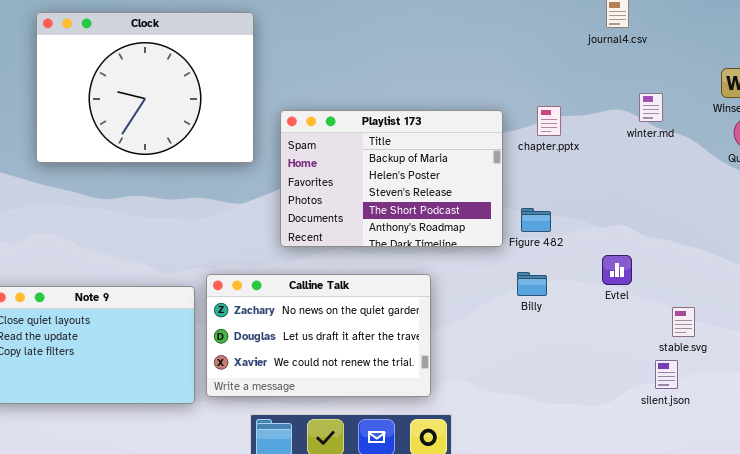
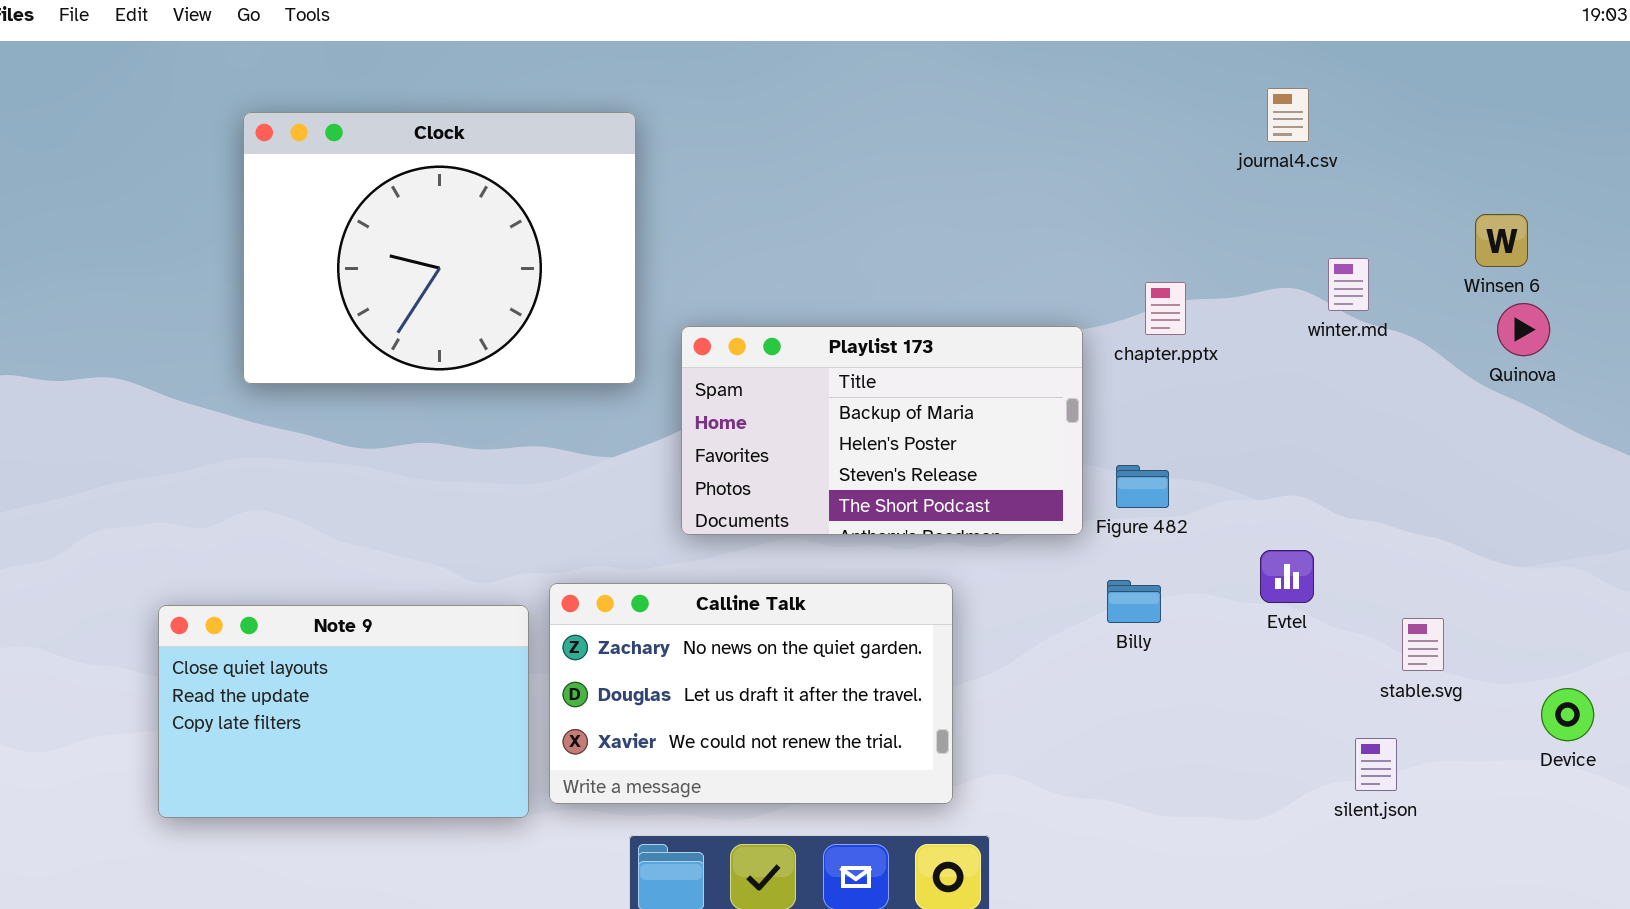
Playlist 173: [280,110,503,247] -> [681,326,1083,535], resized
stable.svg: [672,307,695,337] -> [1402,618,1444,671], moved

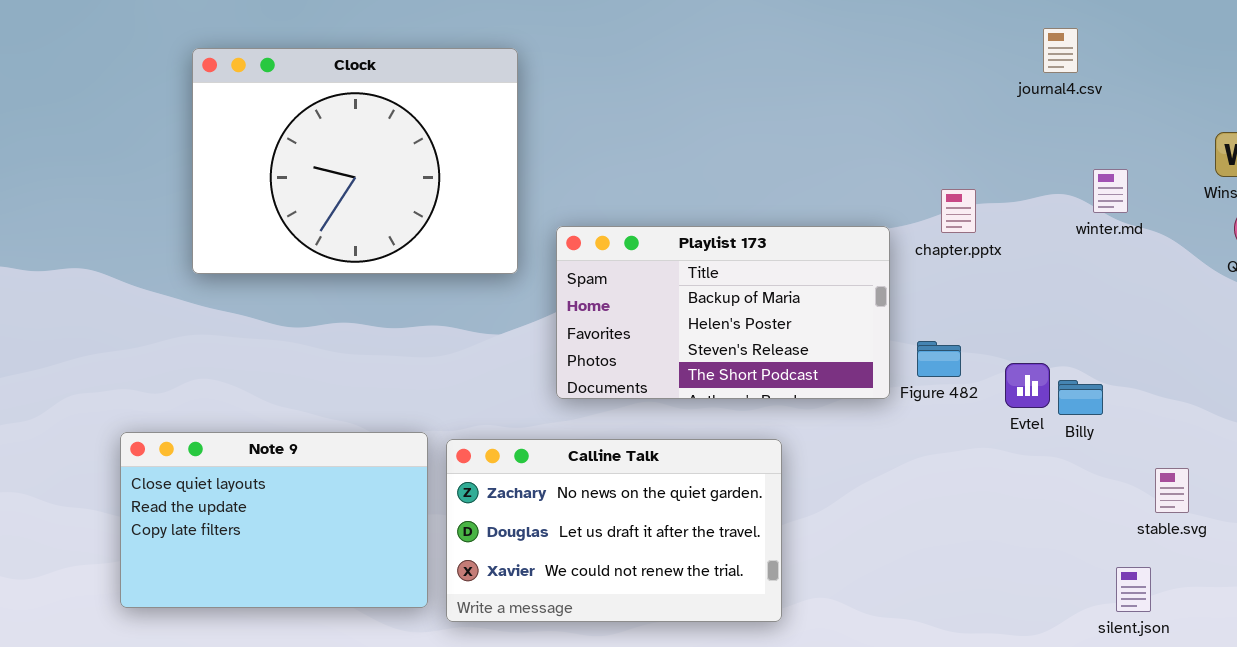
Evtel: [1260,550,1314,603] -> [1005,363,1050,408], moved
Billy: [1107,580,1161,623] -> [1058,380,1103,415], moved
Note 9: [158,605,529,818] -> [120,432,428,608], moved

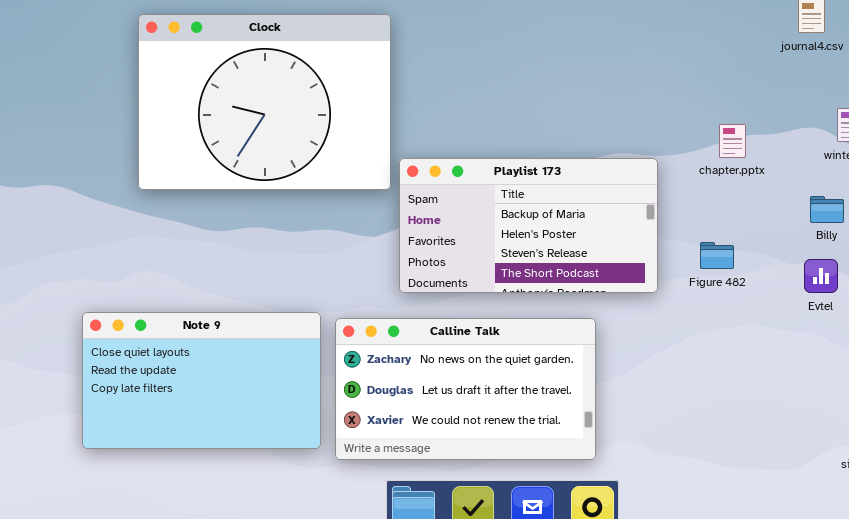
Playlist 173: [556,226,890,399] -> [399,158,658,293], moved
Evtel: [1005,363,1050,408] -> [804,259,838,293], moved
Billy: [1058,380,1103,415] -> [810,196,844,223], moved

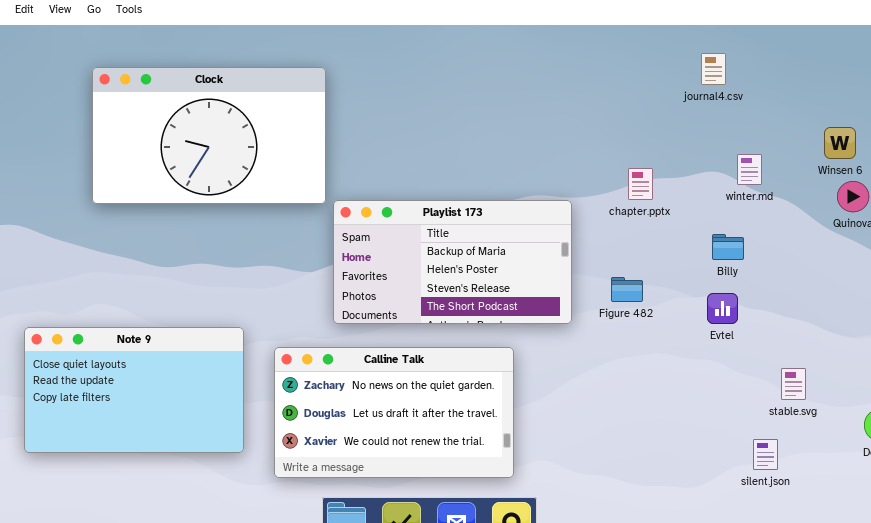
Clock: [138,14,391,190] -> [92,67,326,204], resized
Note 9: [82,312,321,449] -> [24,327,244,453], moved

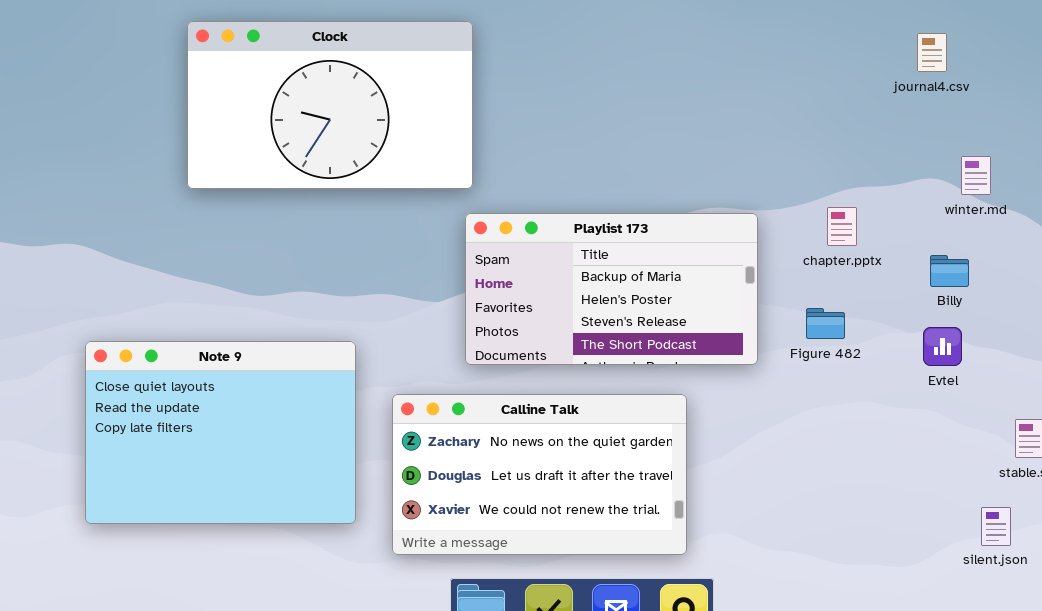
Clock: [92,67,326,204] -> [187,21,473,189], moved
chapter.pptx: [628,168,653,200] -> [827,207,857,246], moved
Note 9: [24,327,244,453] -> [85,341,356,524], resized

